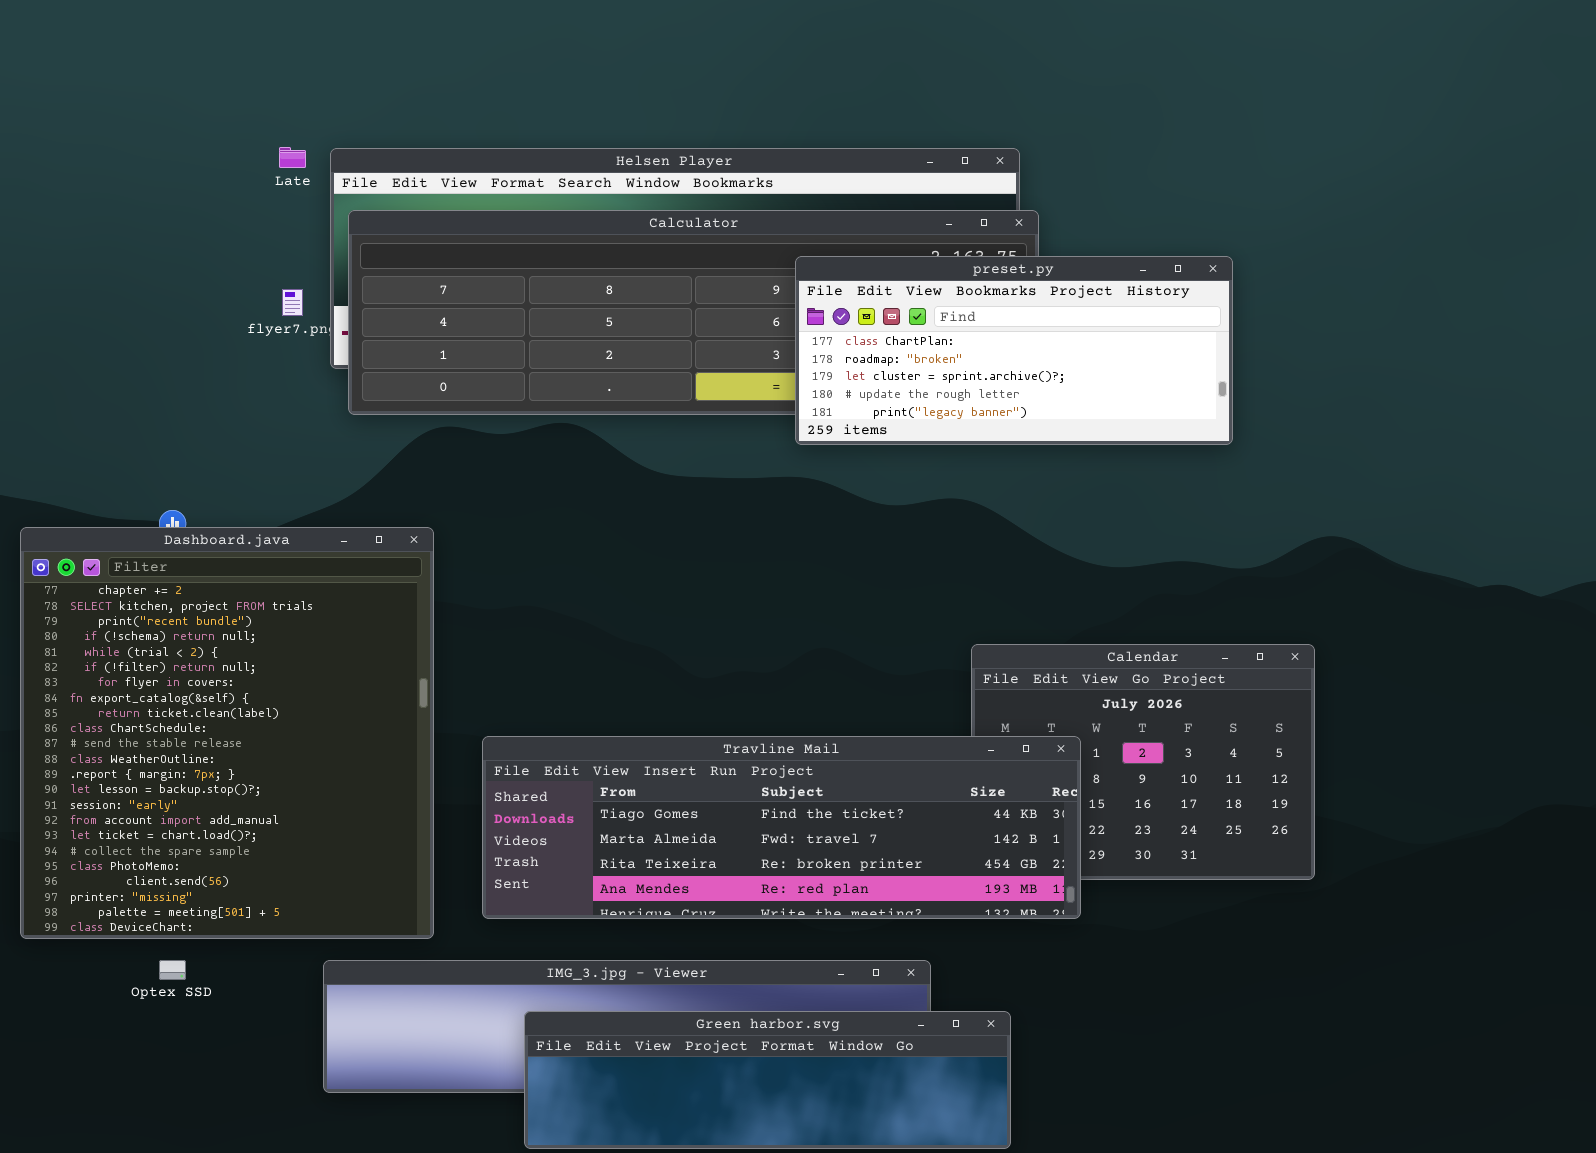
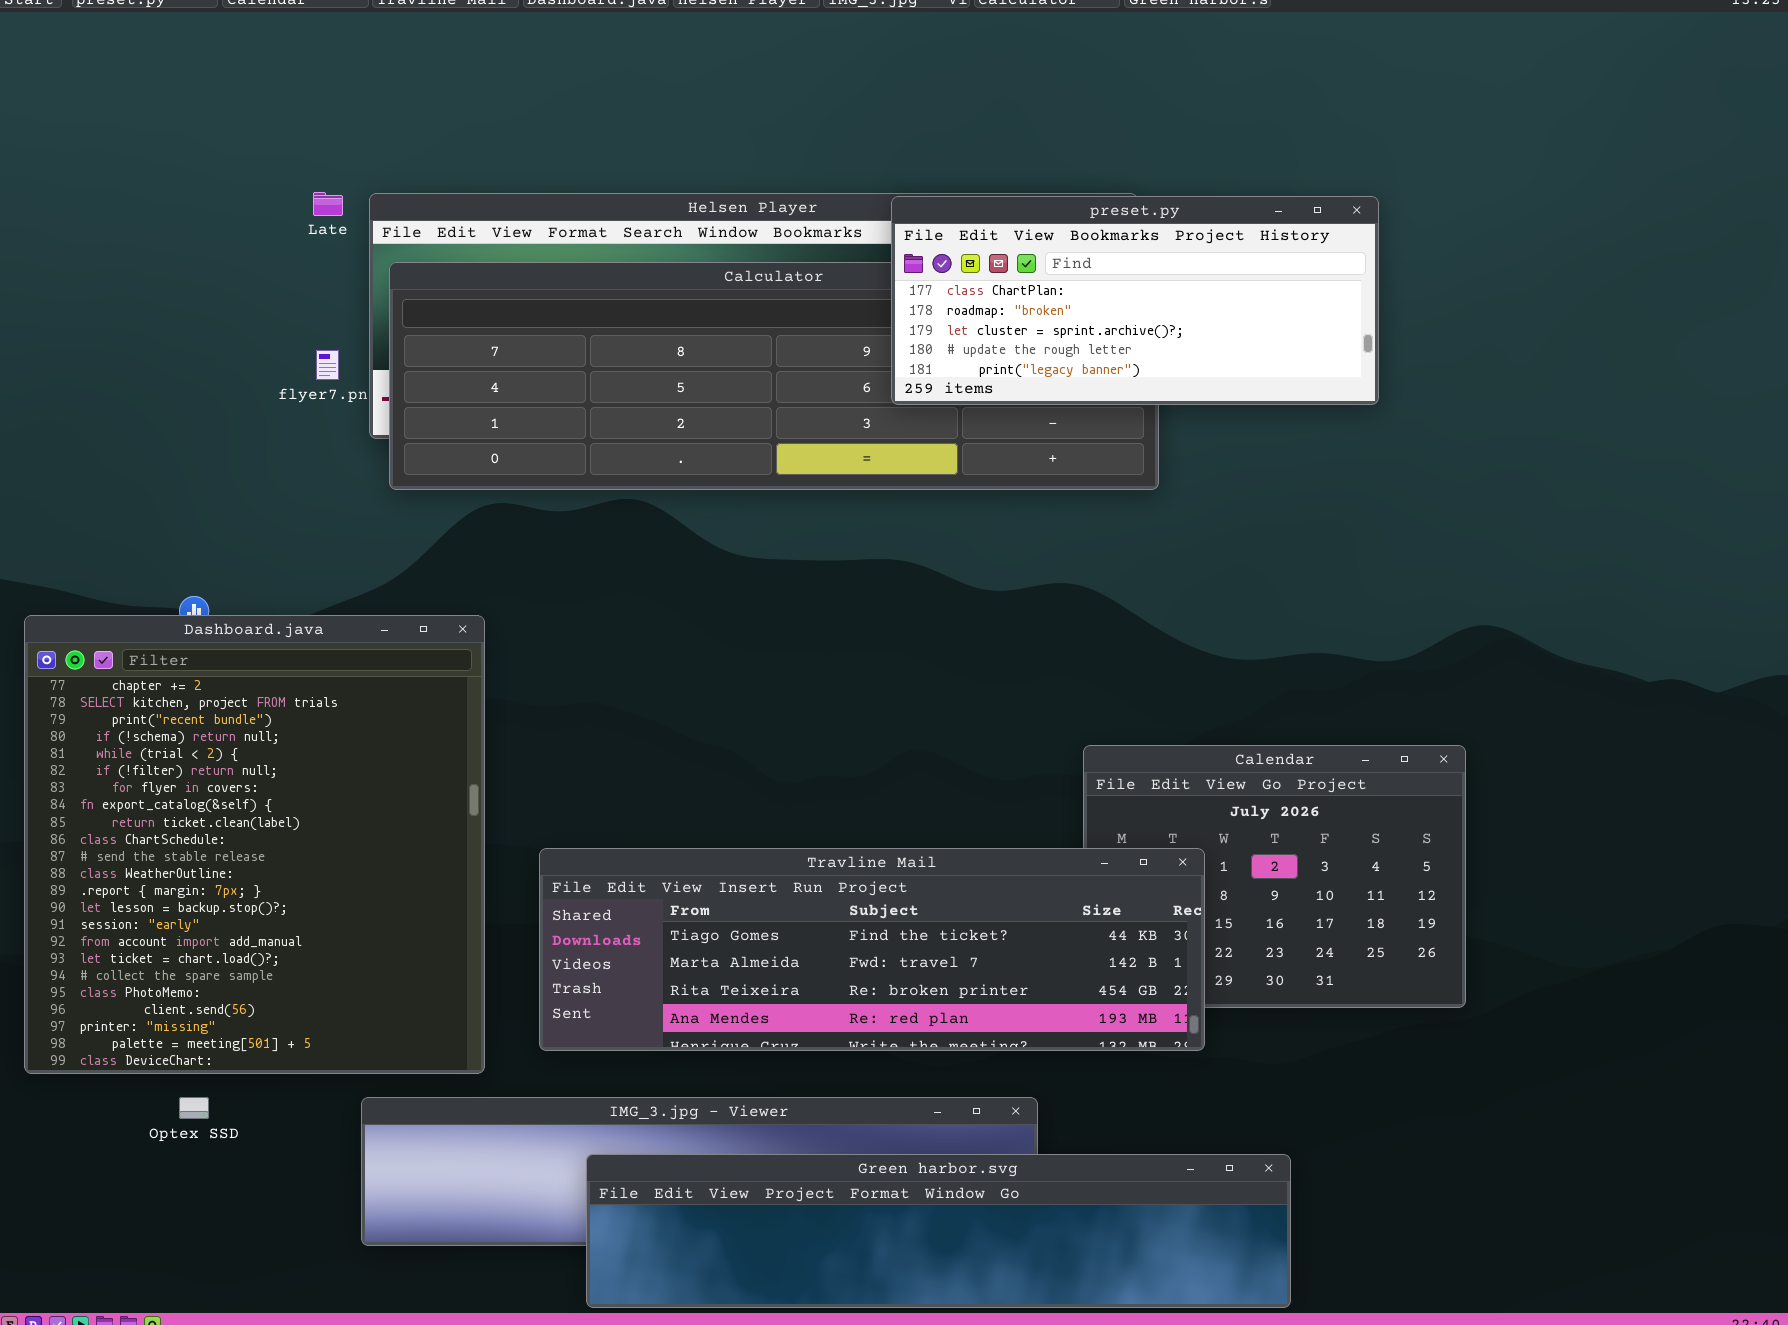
preset.py: [795,256,1233,445] -> [891,196,1379,405], moved
Green harbor.svg: [524,1011,1011,1149] -> [586,1154,1291,1308], resized

